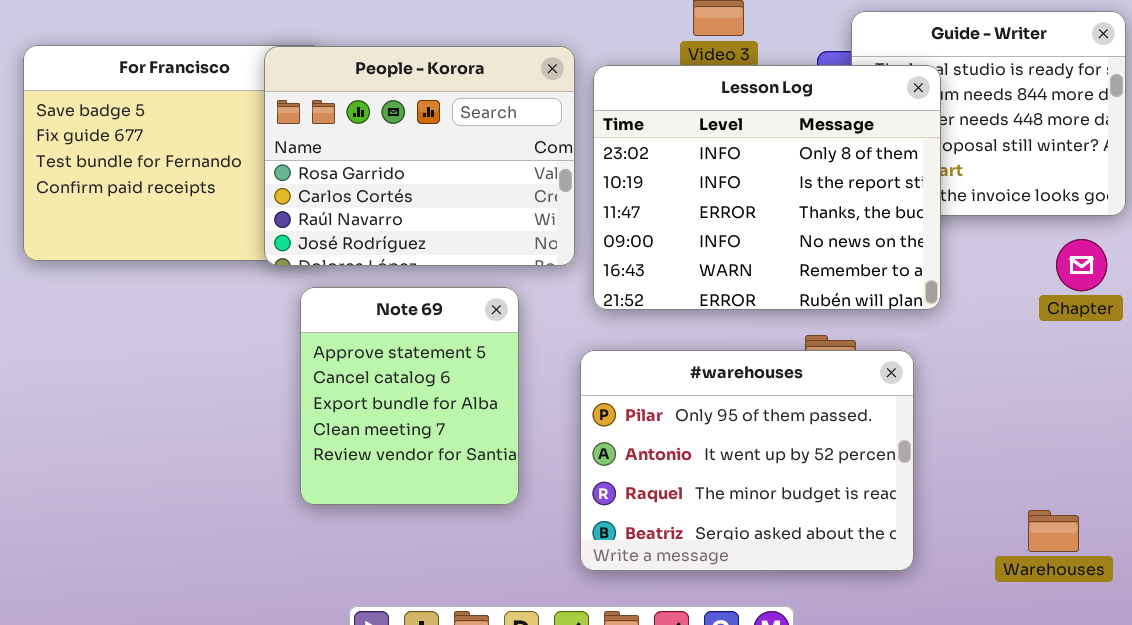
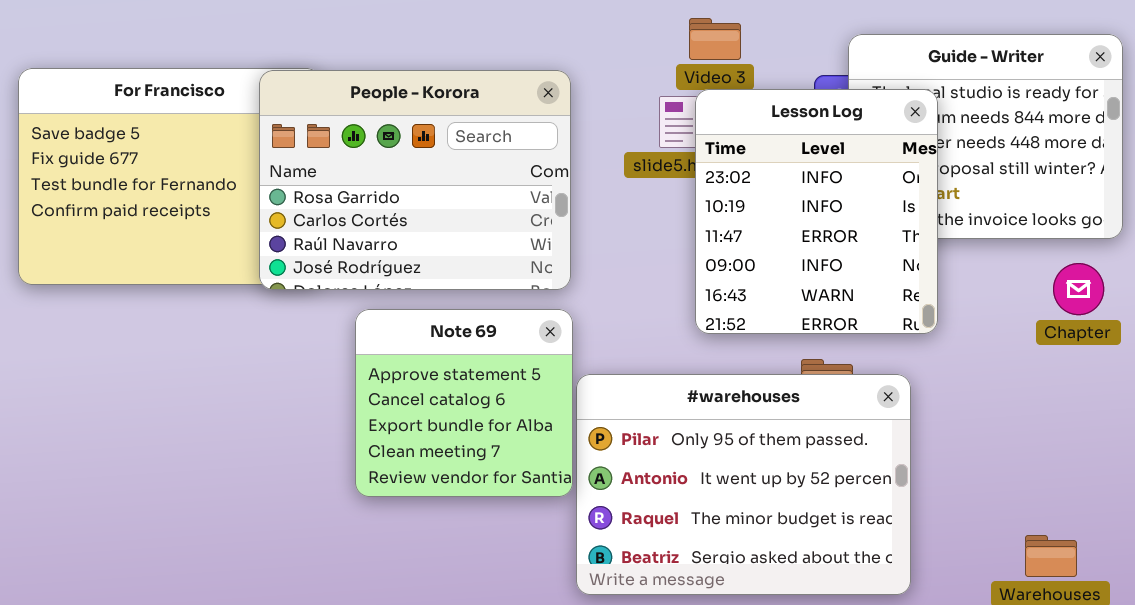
Lesson Log: [593,65,941,310] -> [695,89,938,334], resized
Note 69: [300,287,519,505] -> [355,309,573,497], moved, resized

